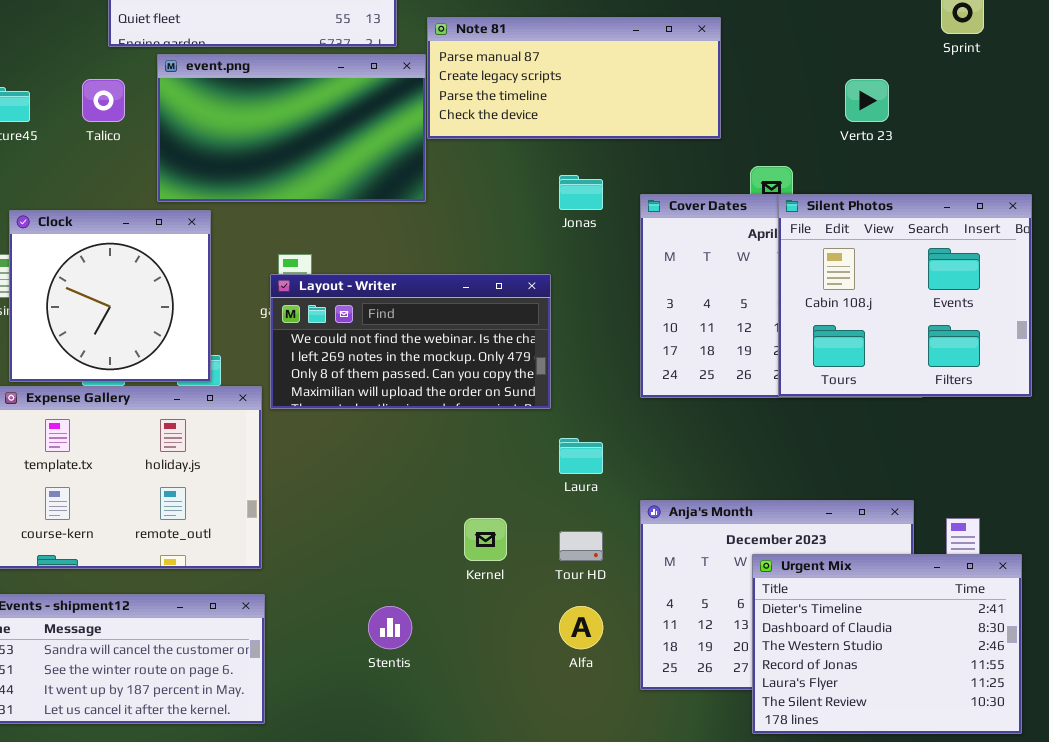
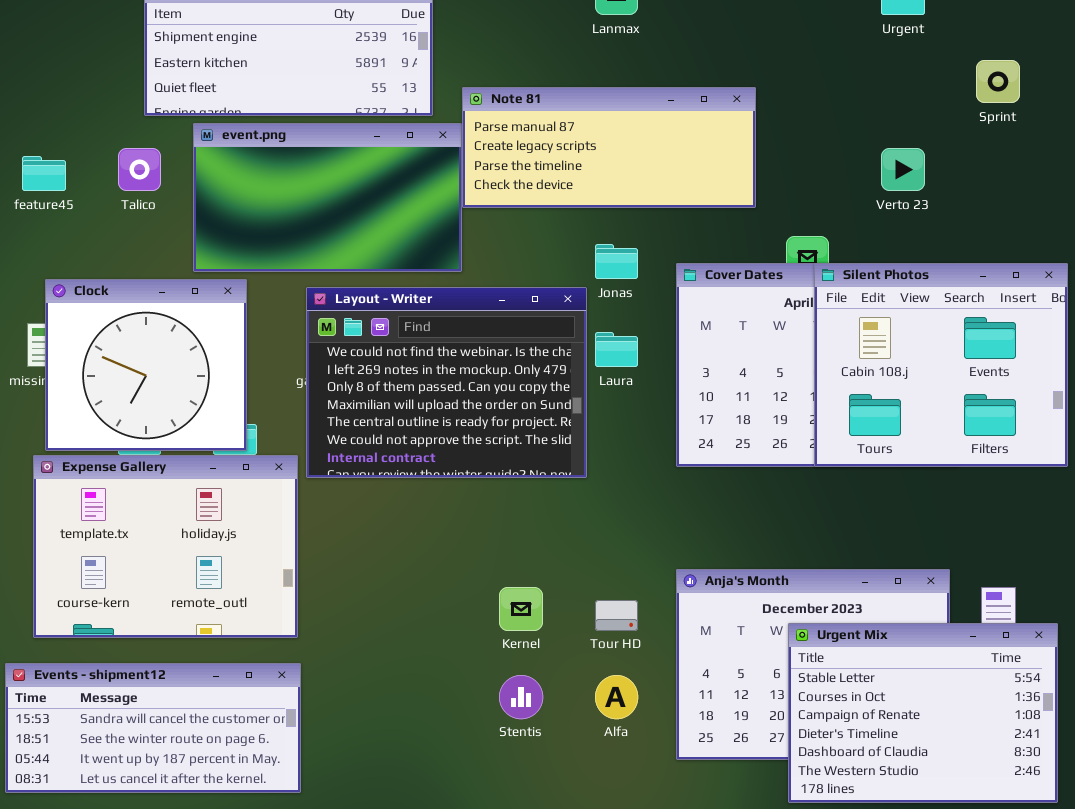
Layout - Writer: [270,274,551,409] -> [306,287,587,478], resized
Laura: [559,438,603,474] -> [595,332,638,367], moved
Urgent Mix: [752,554,1022,734] -> [788,623,1058,803], scrolled up 3 rows
Stentis: [368,606,412,649] -> [499,675,543,719], moved

